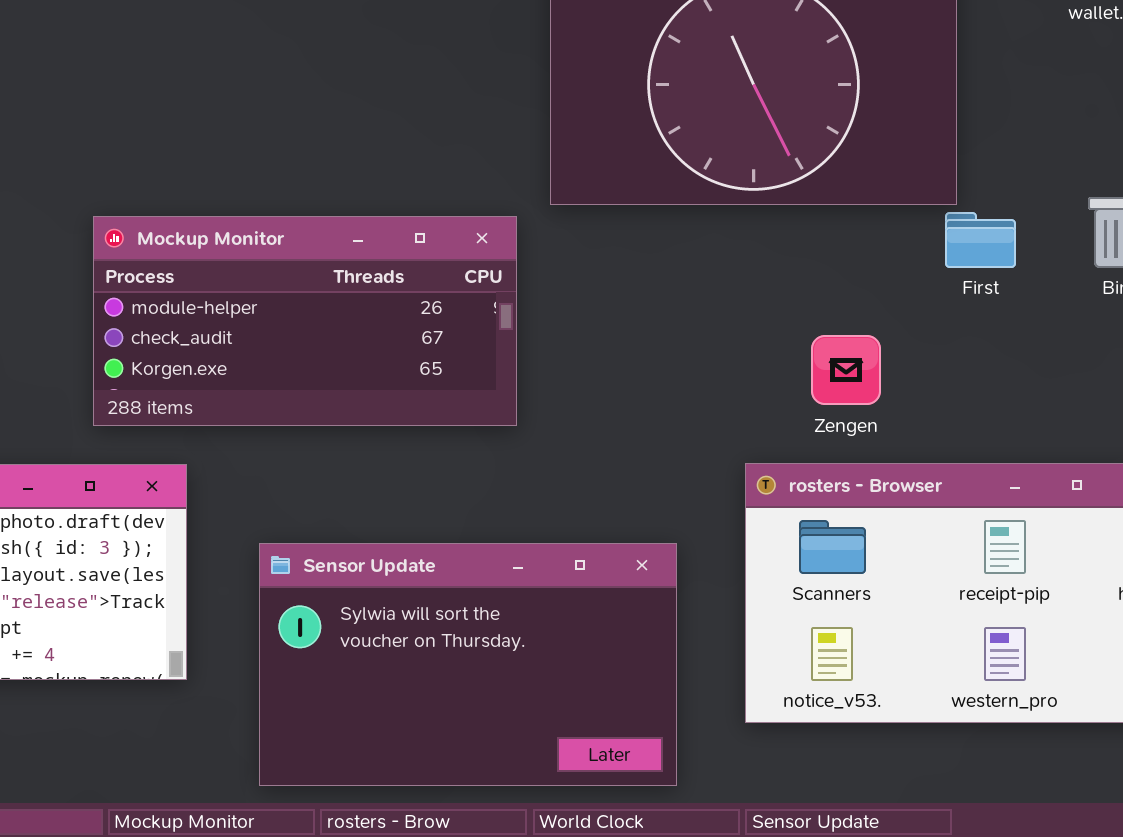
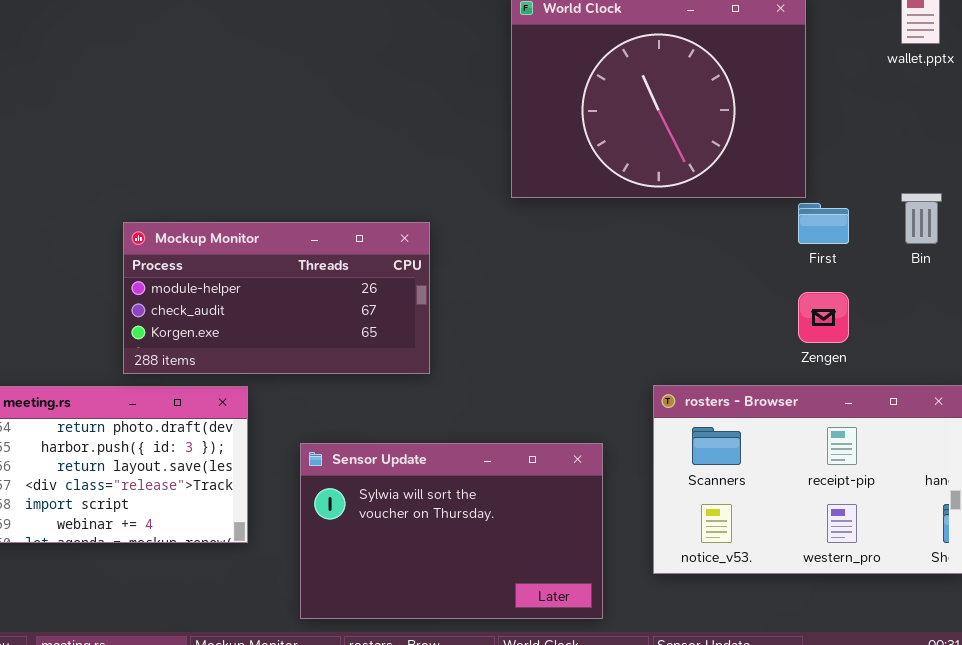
Mockup Monitor: [93,216,517,426] -> [123,222,430,374], moved
Zengen: [811,335,881,405] -> [798,292,849,343], moved

